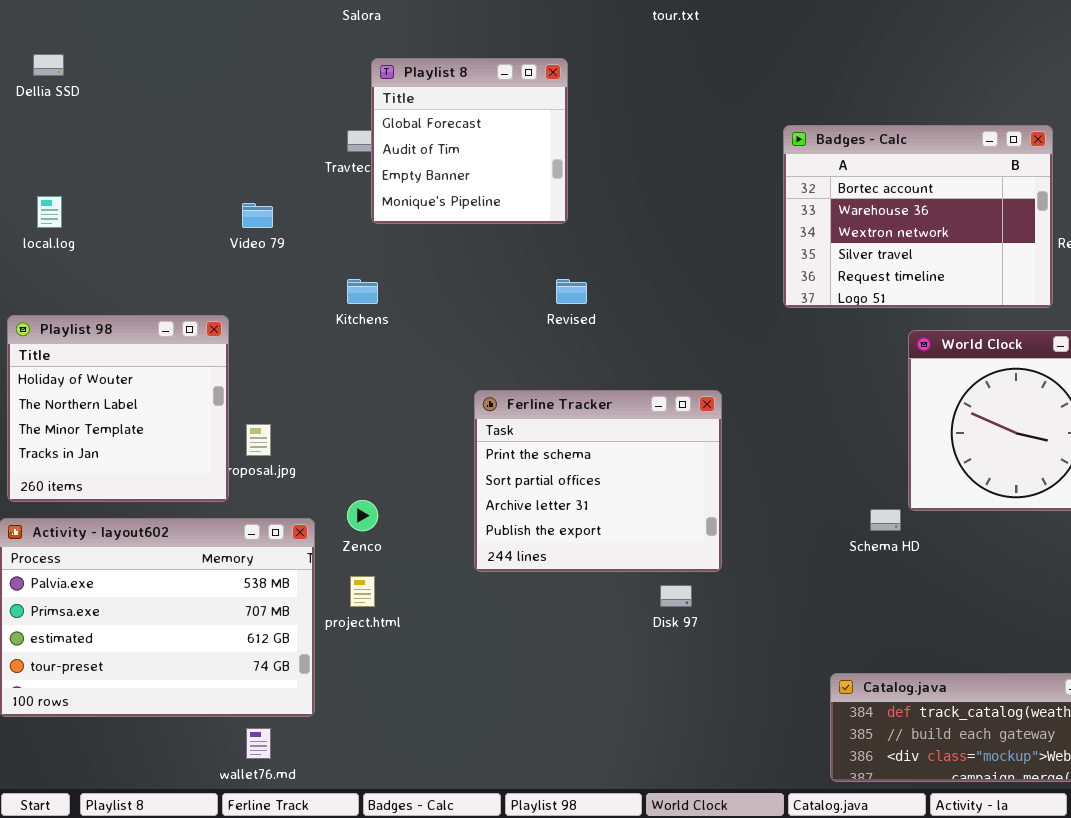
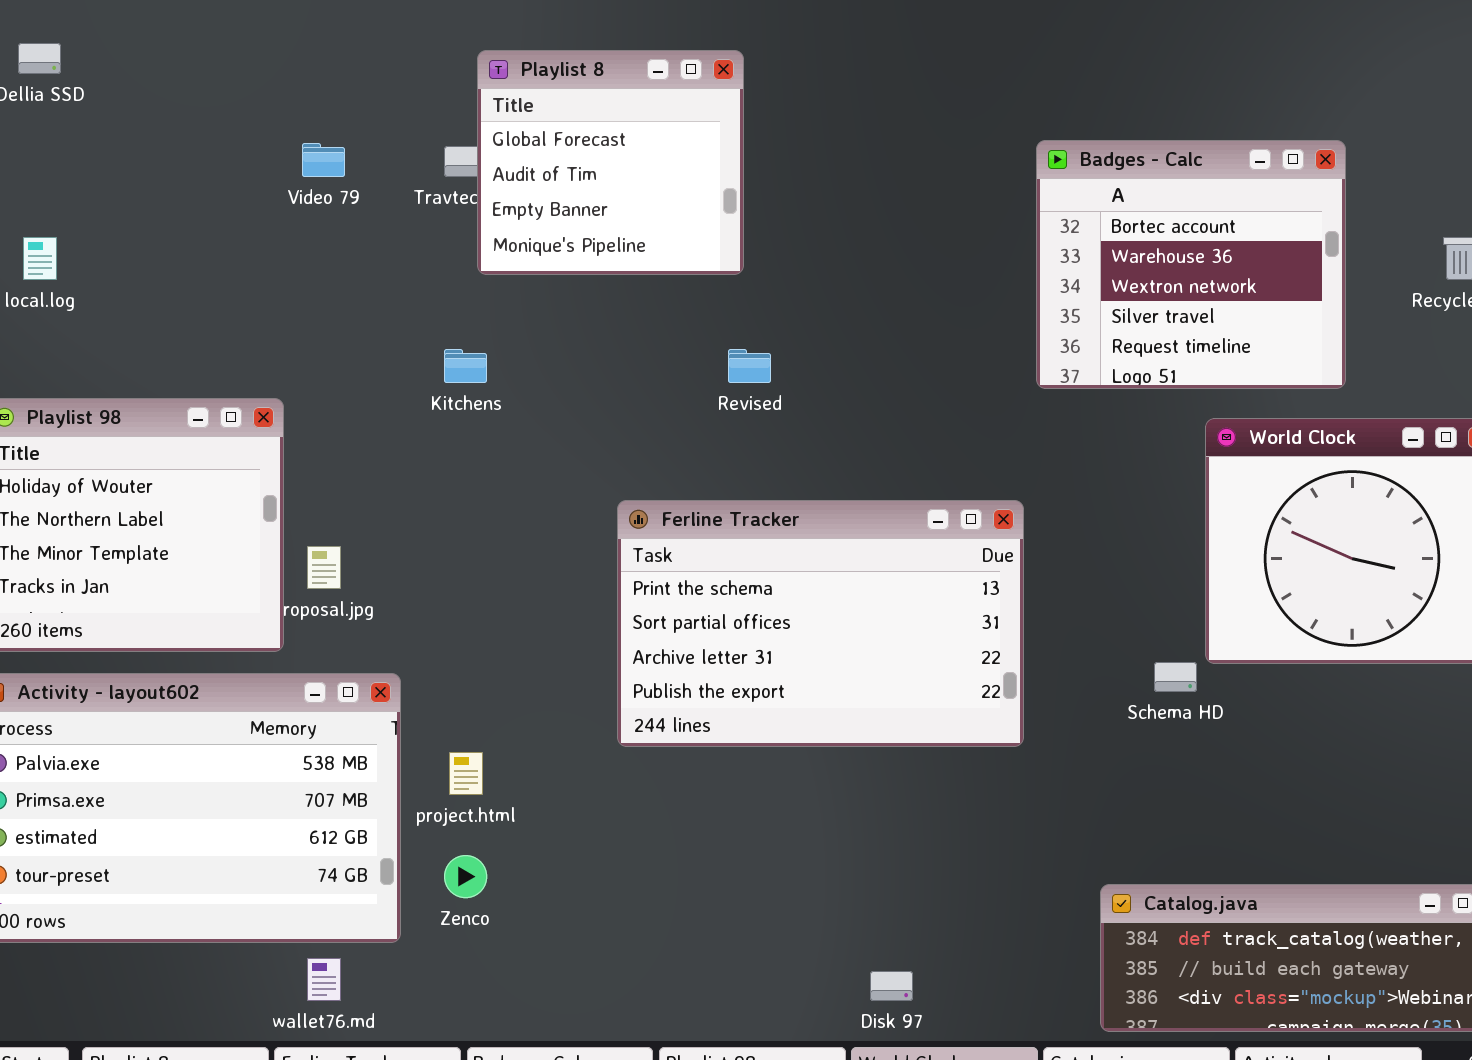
Badges - Calc: [783,125,1053,308] -> [1036,140,1346,389], resized
Video 79: [242,203,273,228] -> [302,143,345,177], moved
Ferline Tracker: [474,390,722,572] -> [617,500,1024,747], resized
Zenco: [347,500,378,531] -> [444,855,487,898], moved
Disk 97: [660,585,692,607] -> [870,971,913,1001], moved

